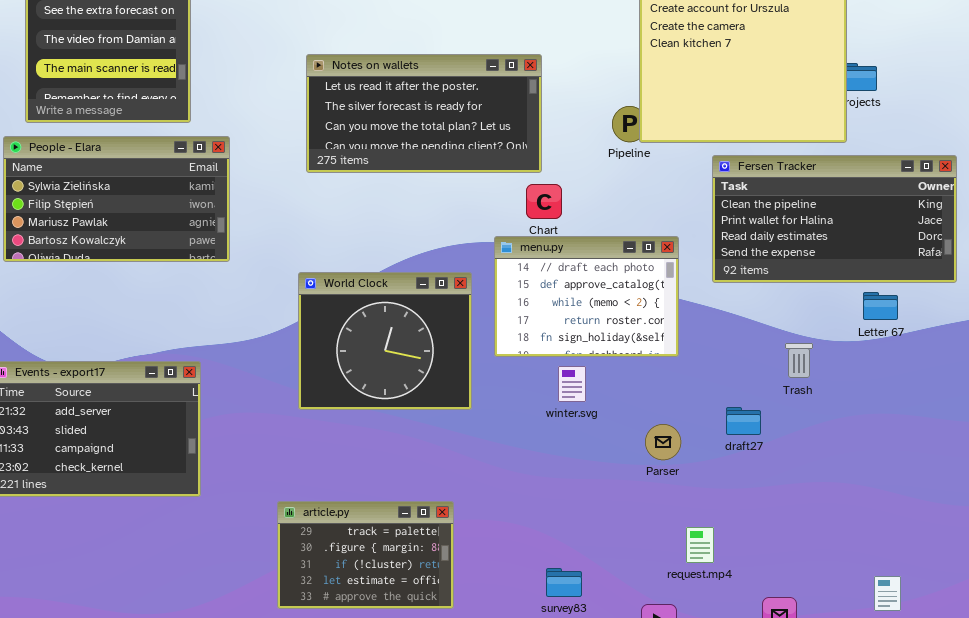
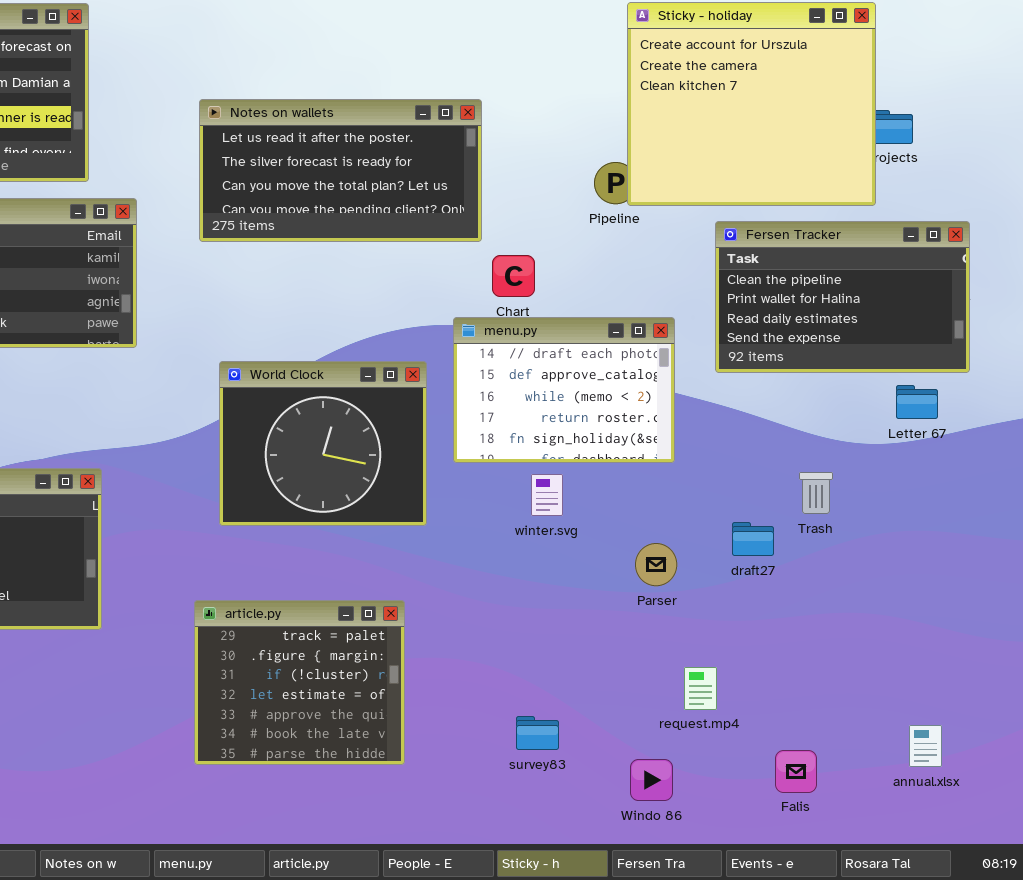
Notes on wallets: [306,54,542,173] -> [199,99,482,242], moved
Fersen Tracker: [712,155,957,283] -> [715,221,970,373], resized
Trash: [785,343,813,378] -> [799,472,833,514], moved
article.py: [277,501,454,609] -> [194,600,405,765], resized

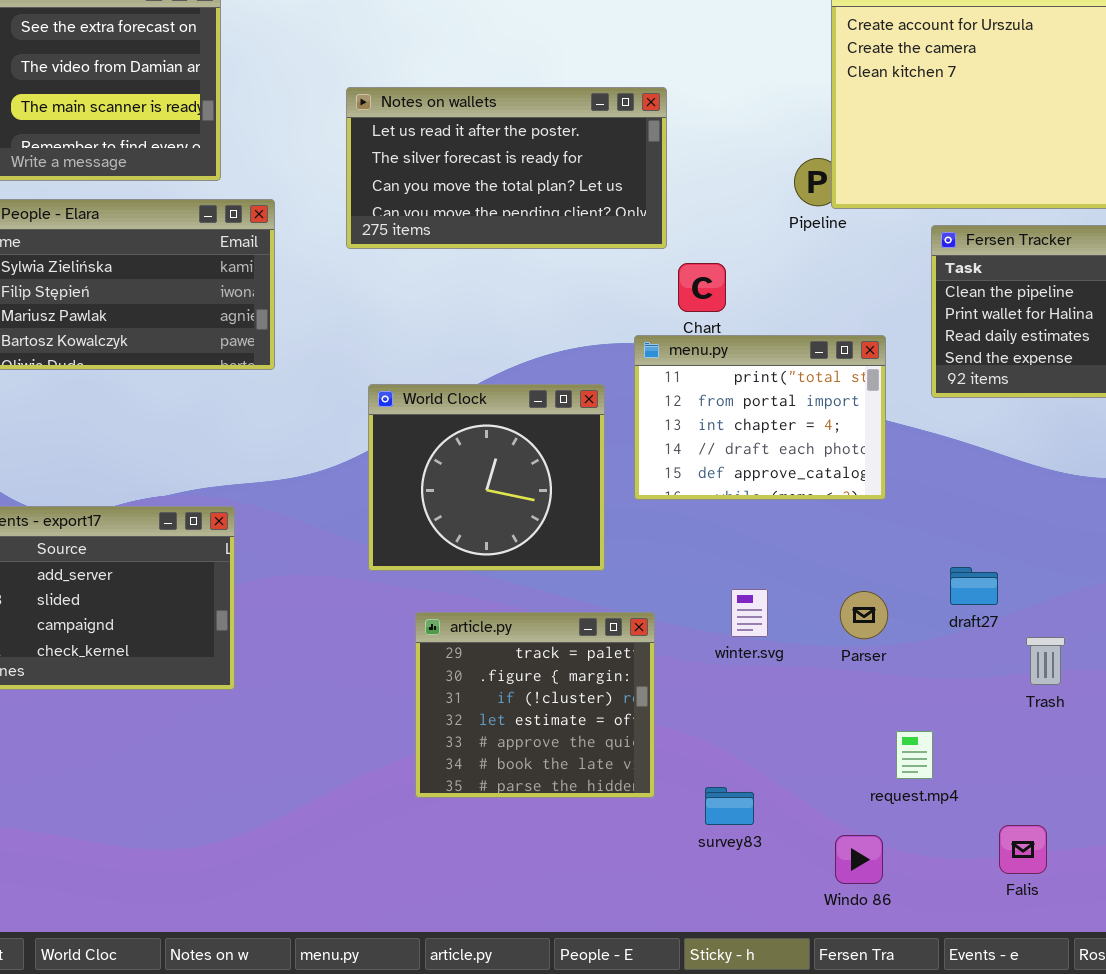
menu.py: [453,317,675,463] -> [634,335,886,500], scrolled up 3 rows
Trash: [799,472,833,514] -> [1026,637,1065,685], moved
winter.svg: [531,474,563,516] -> [731,589,768,637], moved
article.py: [194,600,405,765] -> [415,612,655,798], moved

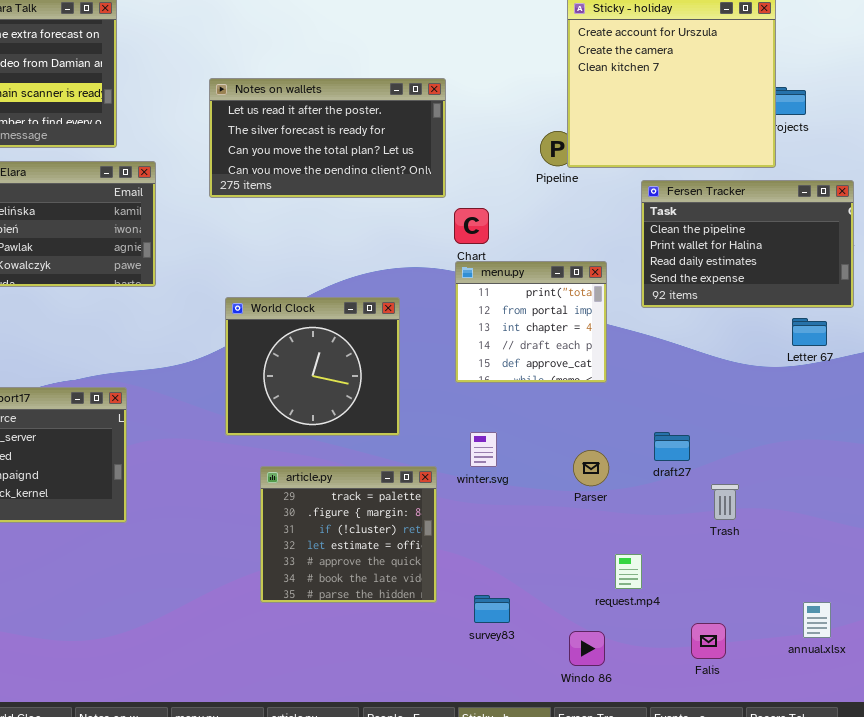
menu.py: [634,335,886,500] -> [455,261,607,383], resized
winter.svg: [731,589,768,637] -> [470,432,497,467], moved

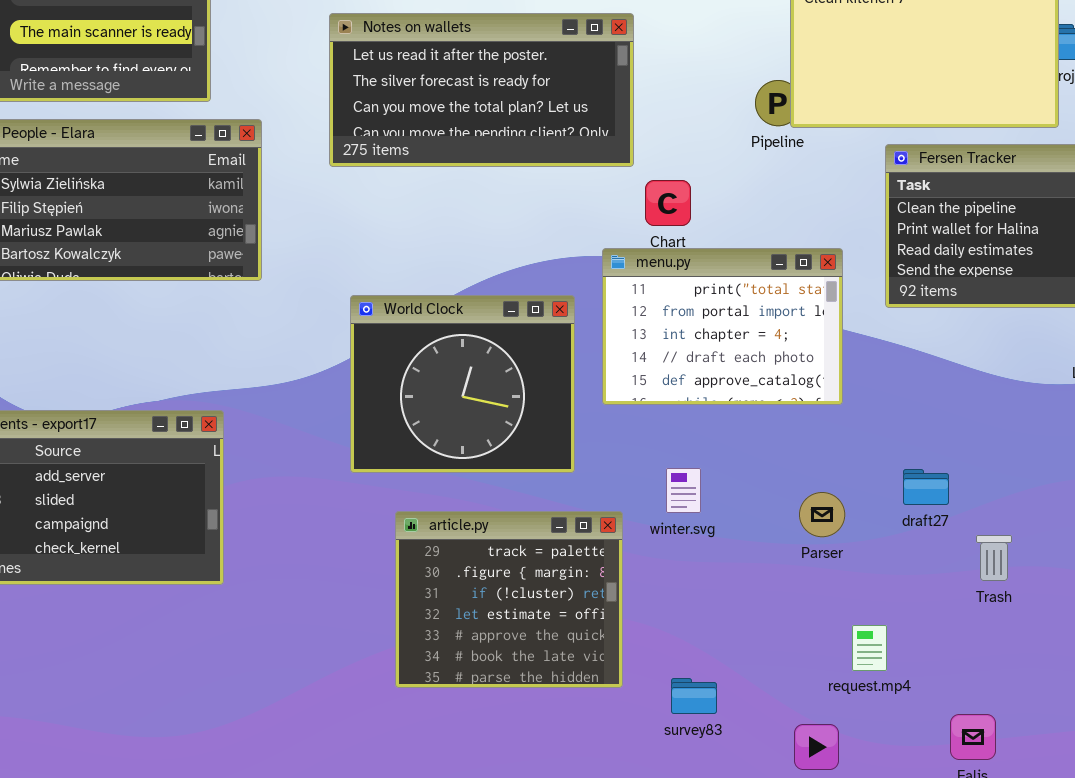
menu.py: [455,261,607,383] -> [602,248,843,405], resized

